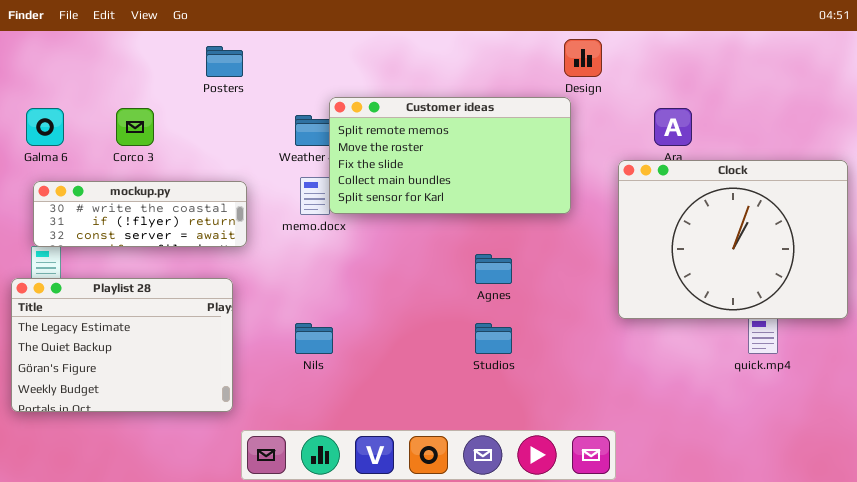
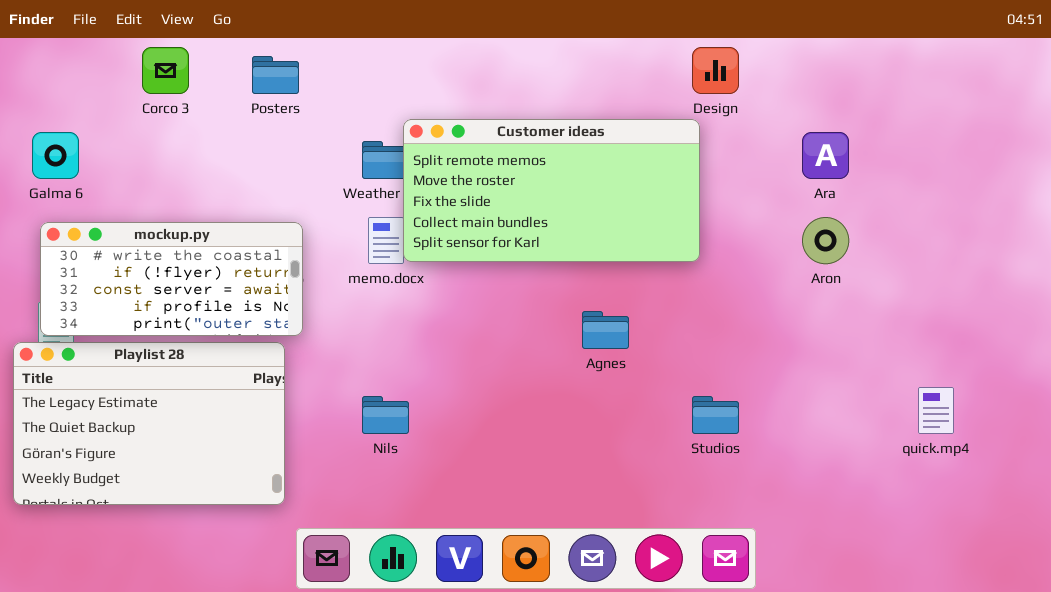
Corco 3: [116,108,154,146] -> [142,47,189,94], moved
Clock: [618,160,848,319] -> none, closed
mockup.py: [33,181,247,247] -> [40,222,303,336], resized
Studios: [475,323,512,354] -> [692,396,739,434], moved

